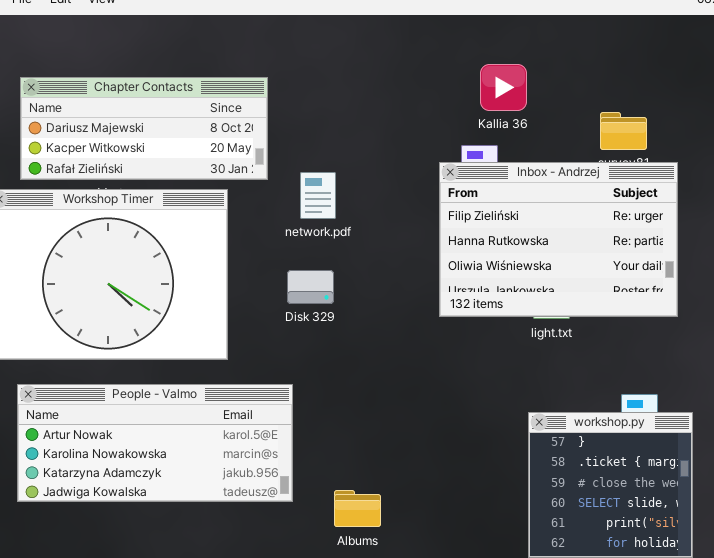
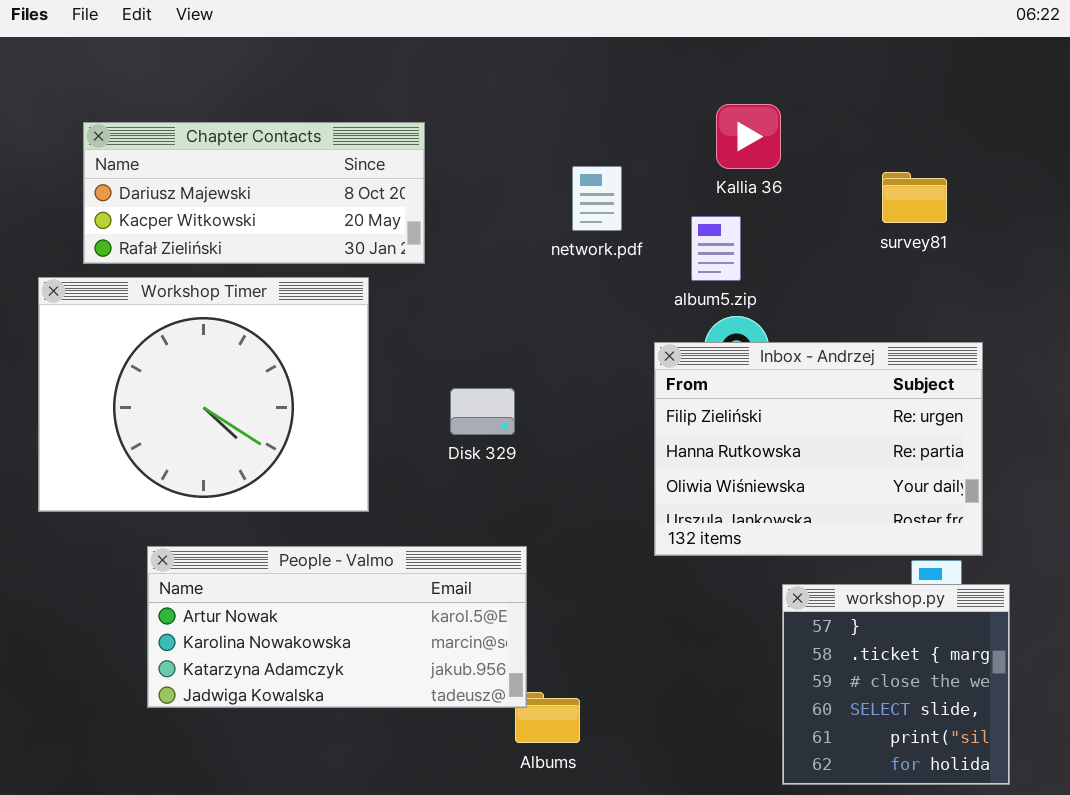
Inbox - Andrzej: [439,162,678,317] -> [654,342,983,556], moved
network.pdf: [300,172,336,219] -> [572,166,622,231], moved
People - Valmo: [17,384,293,502] -> [147,546,527,708], moved

